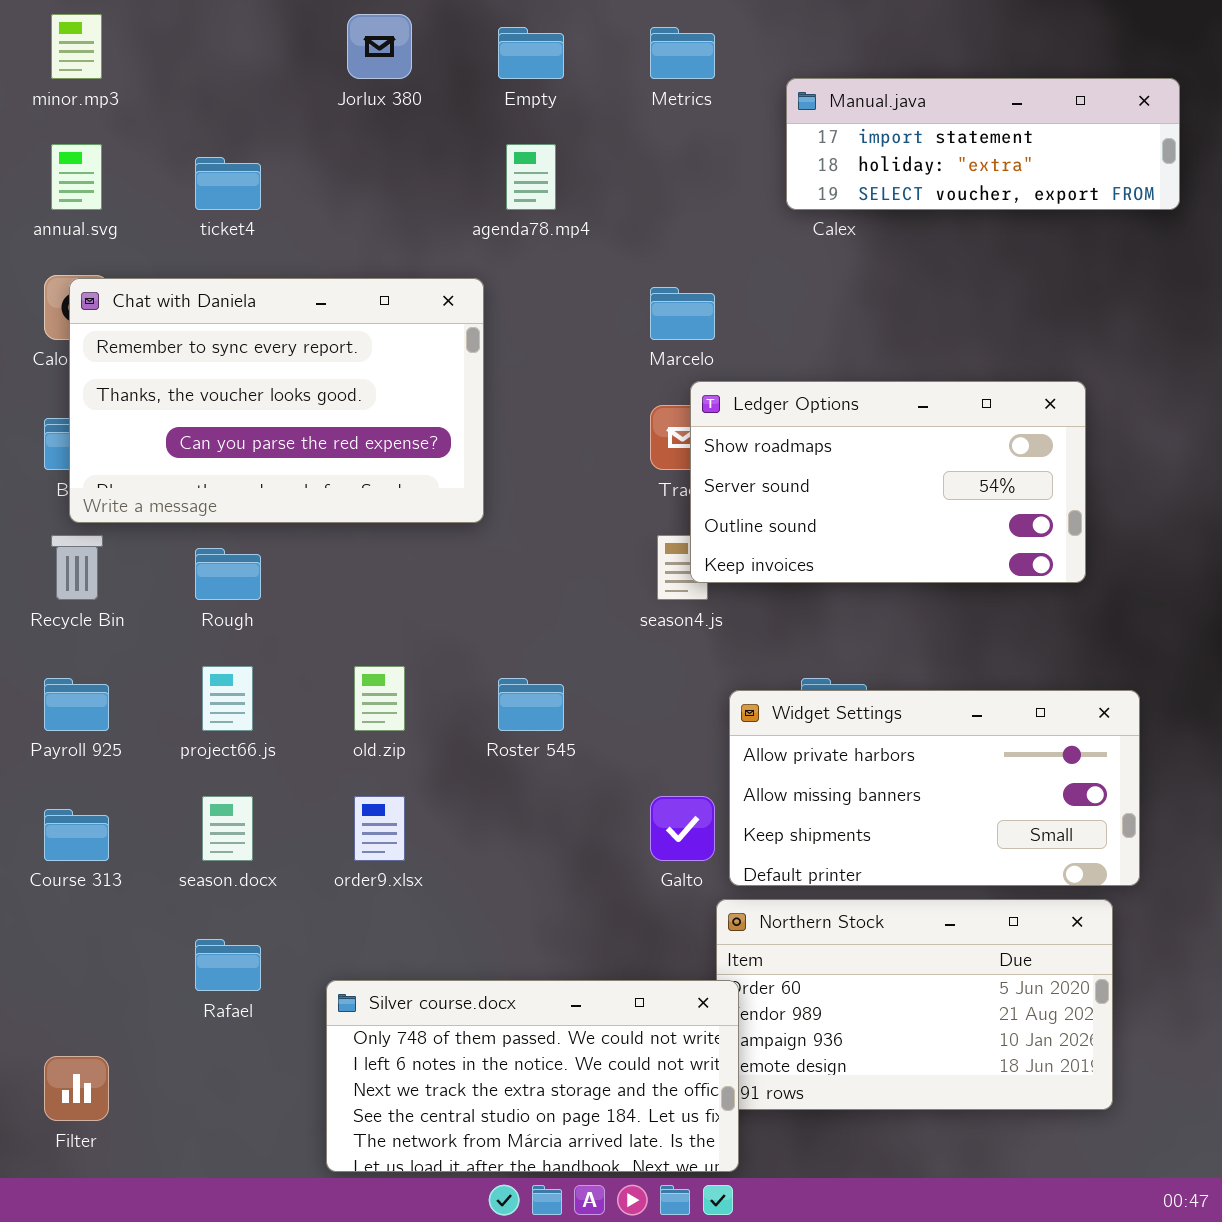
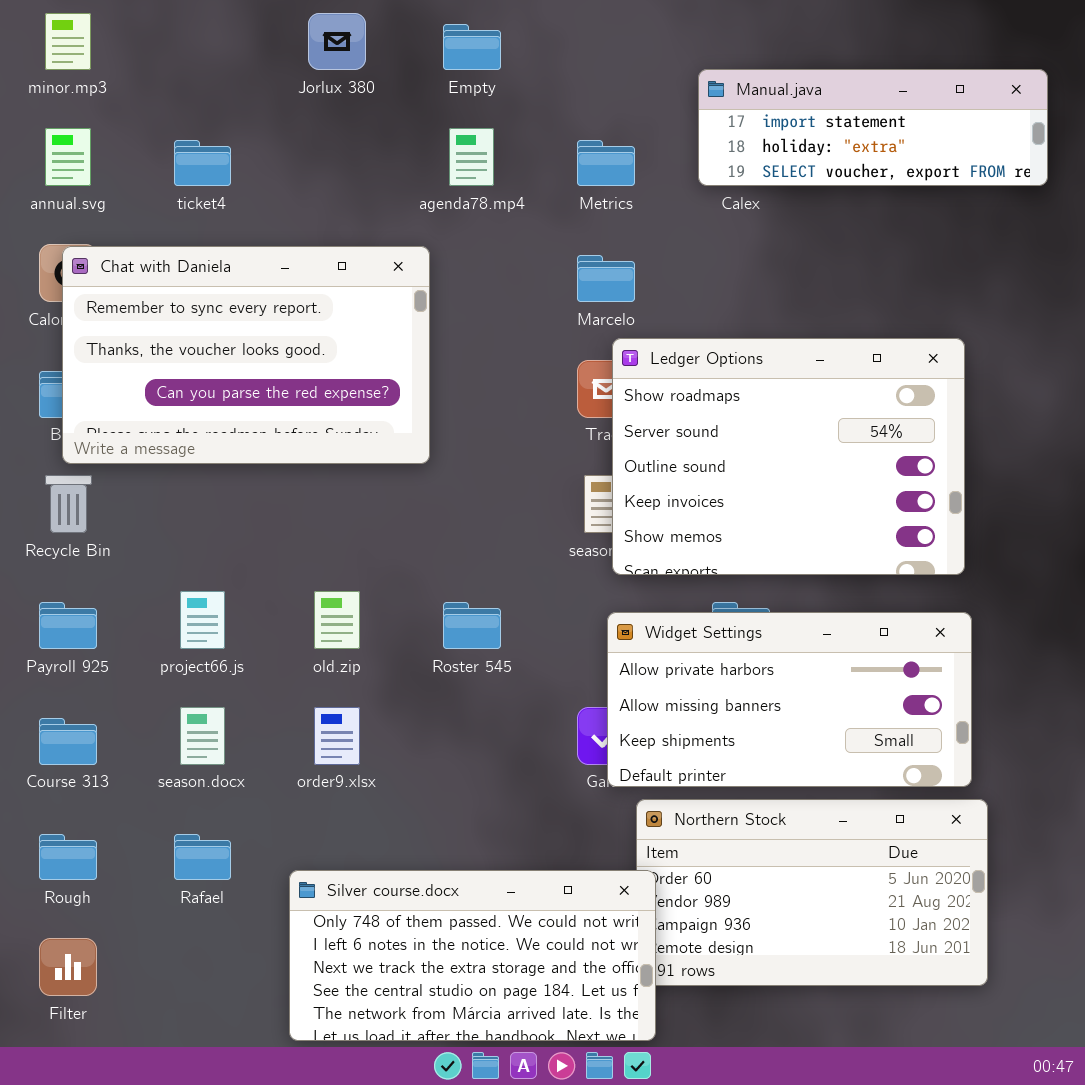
Metrics: [650,27,715,79] -> [577,140,635,186], moved
Ledger Options: [690,381,1086,583] -> [612,338,965,575], resized
Rough: [195,548,261,600] -> [39,834,97,880], moved
Widget Settings: [729,690,1140,886] -> [607,612,972,787], moved

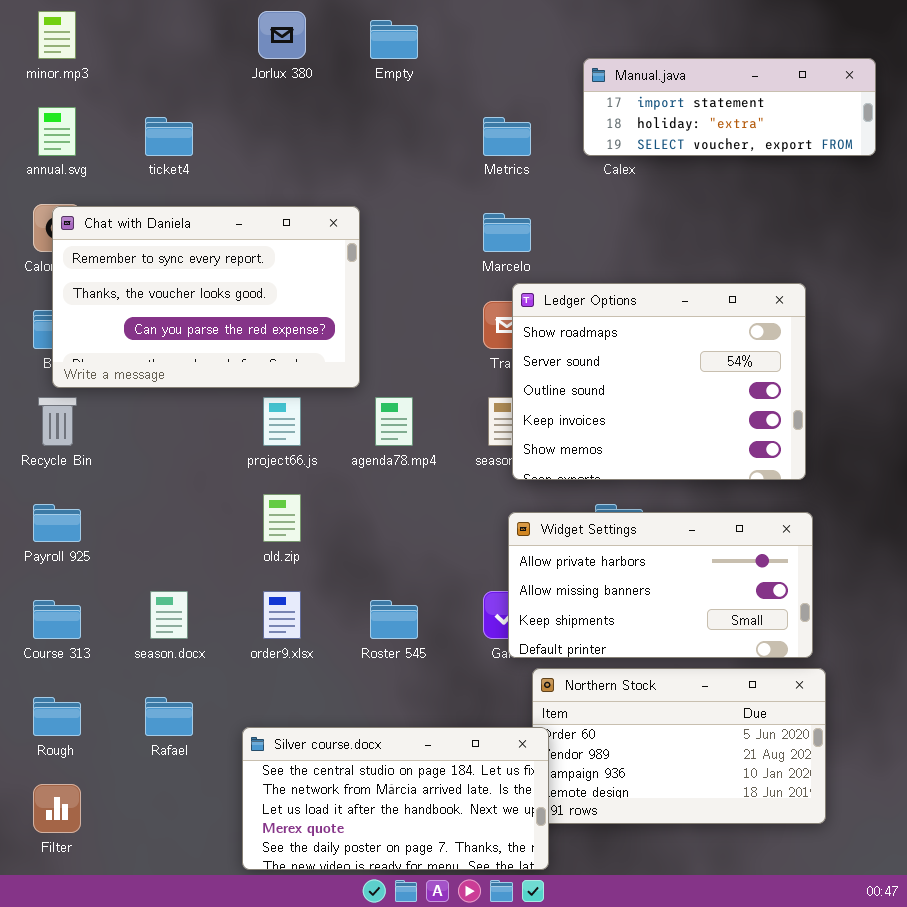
agenda78.mp4: [449,128,494,186] -> [375,397,413,446], moved
project66.js: [180,591,225,649] -> [263,397,301,446], moved
Roster 545: [443,602,501,649] -> [370,600,418,639], moved
Silver course.docx: [289,870,656,1041] -> [242,727,549,870], scrolled down 3 rows

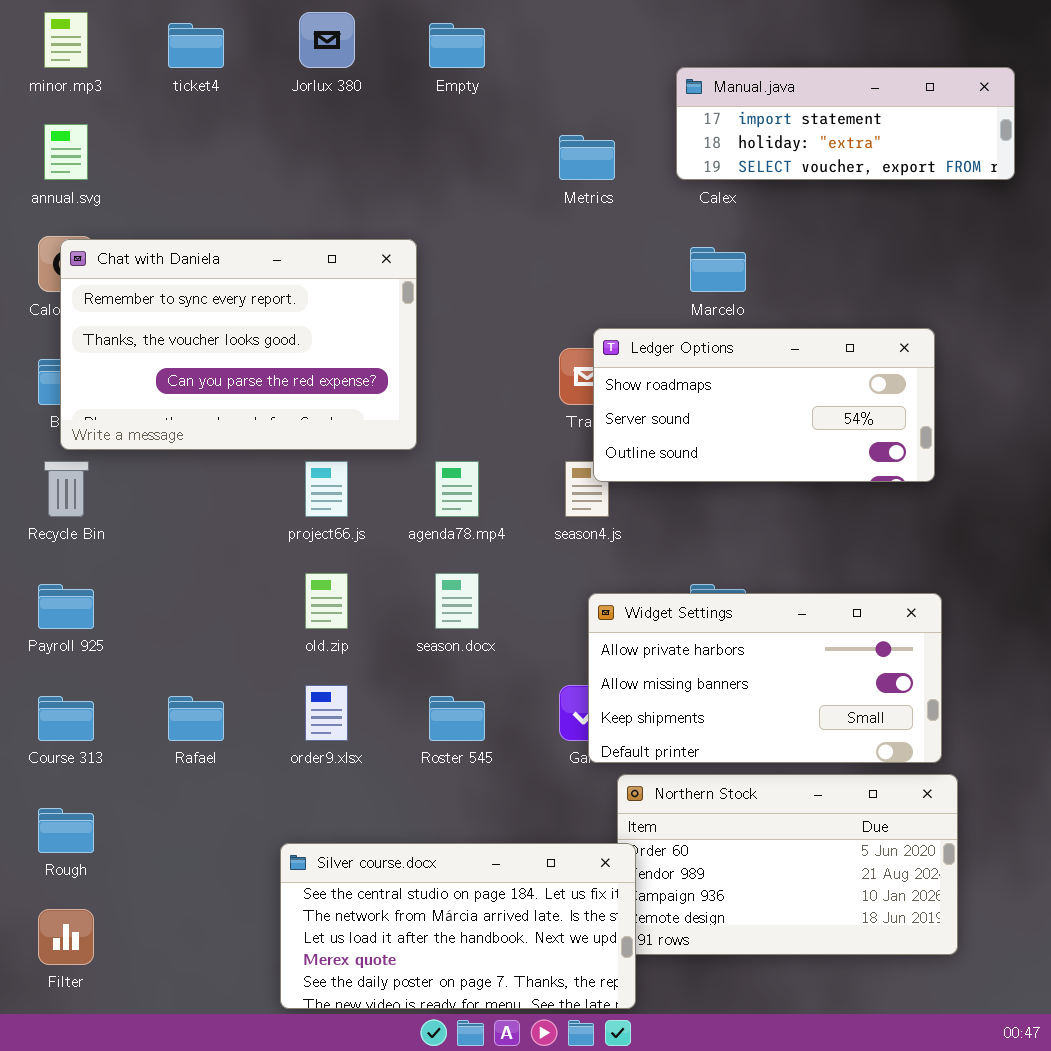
ticket4: [145,117,193,156] -> [168,23,224,68], moved
Marcelo: [483,213,531,252] -> [690,247,746,292], moved
Ledger Options: [512,283,806,480] -> [593,328,935,482], resized
season.docx: [150,591,188,639] -> [435,573,479,629], moved
Rafael: [145,697,193,736] -> [168,696,224,741], moved

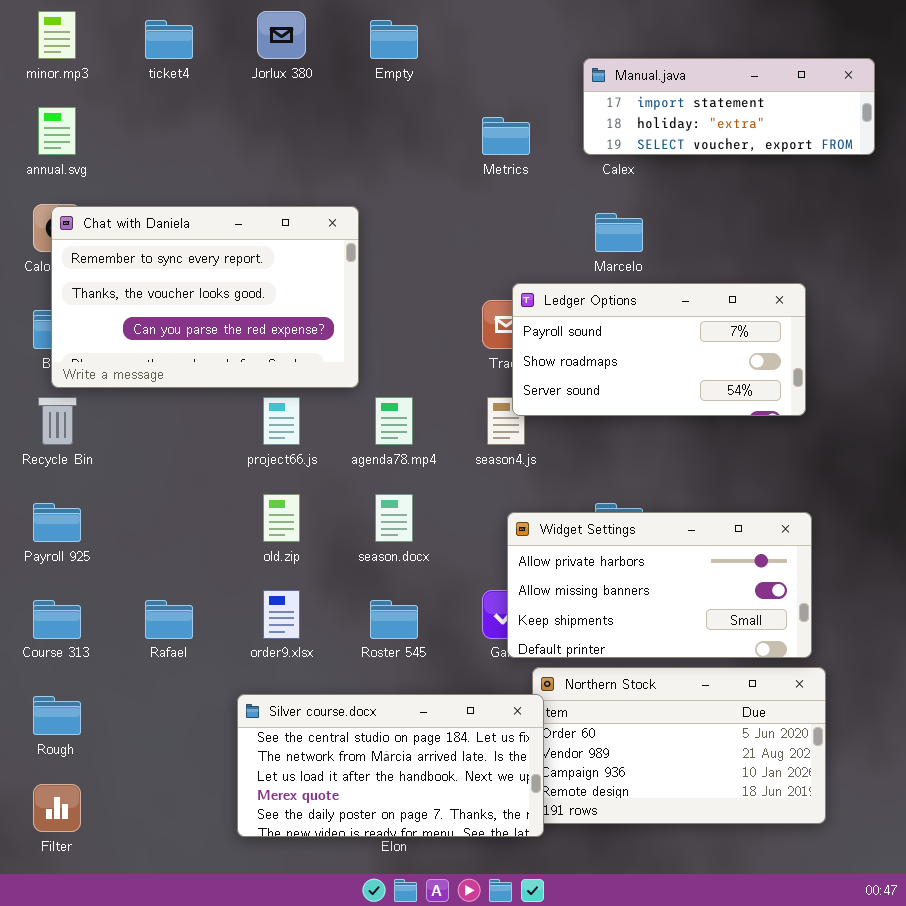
Ledger Options: [593,328,935,482] -> [512,283,806,416], scrolled up 1 row
Silver course.docx: [280,843,636,1009] -> [237,694,544,837], moved

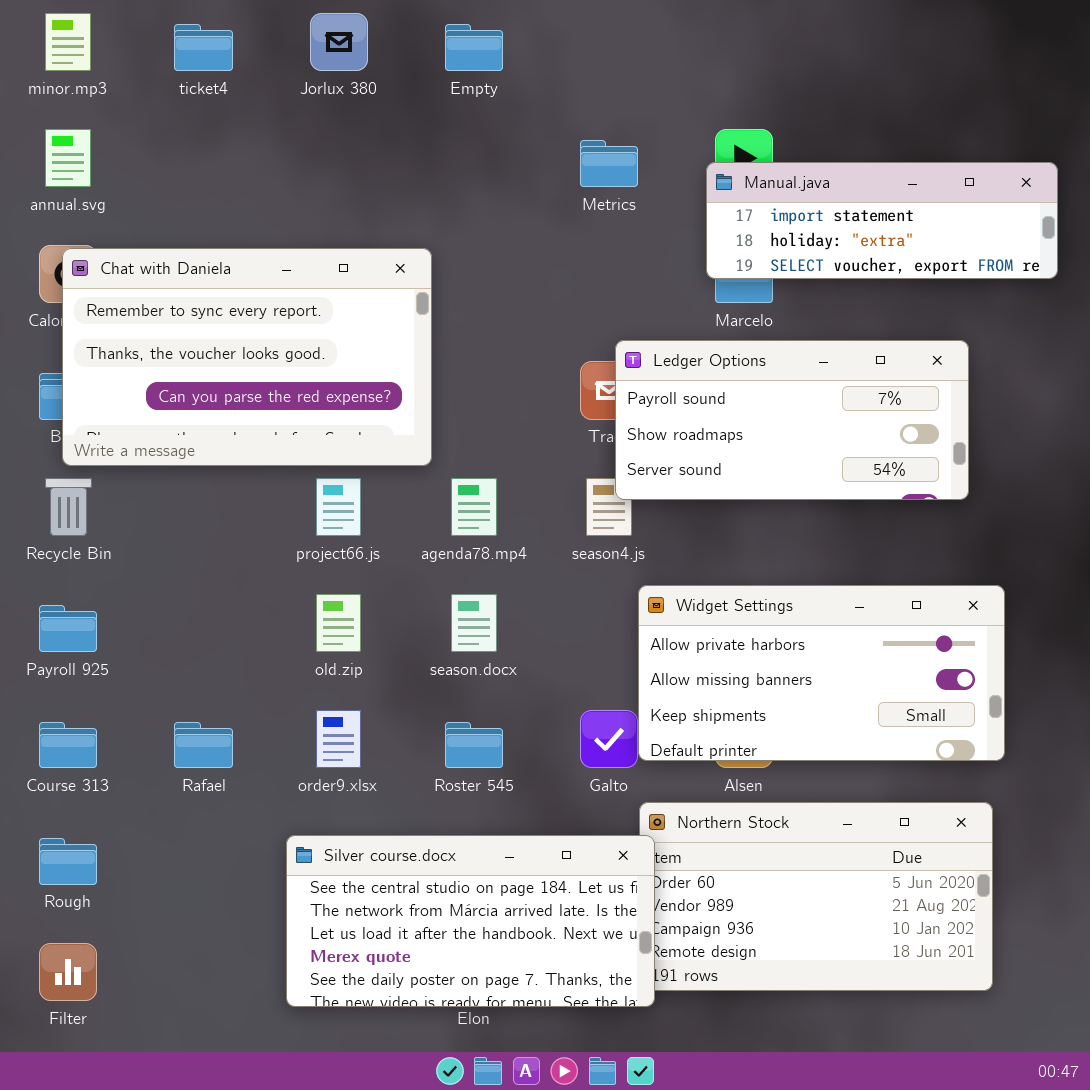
Manual.java: [583,58,875,155] -> [706,162,1058,279], moved
Widget Settings: [507,512,812,658] -> [638,585,1005,761], moved

